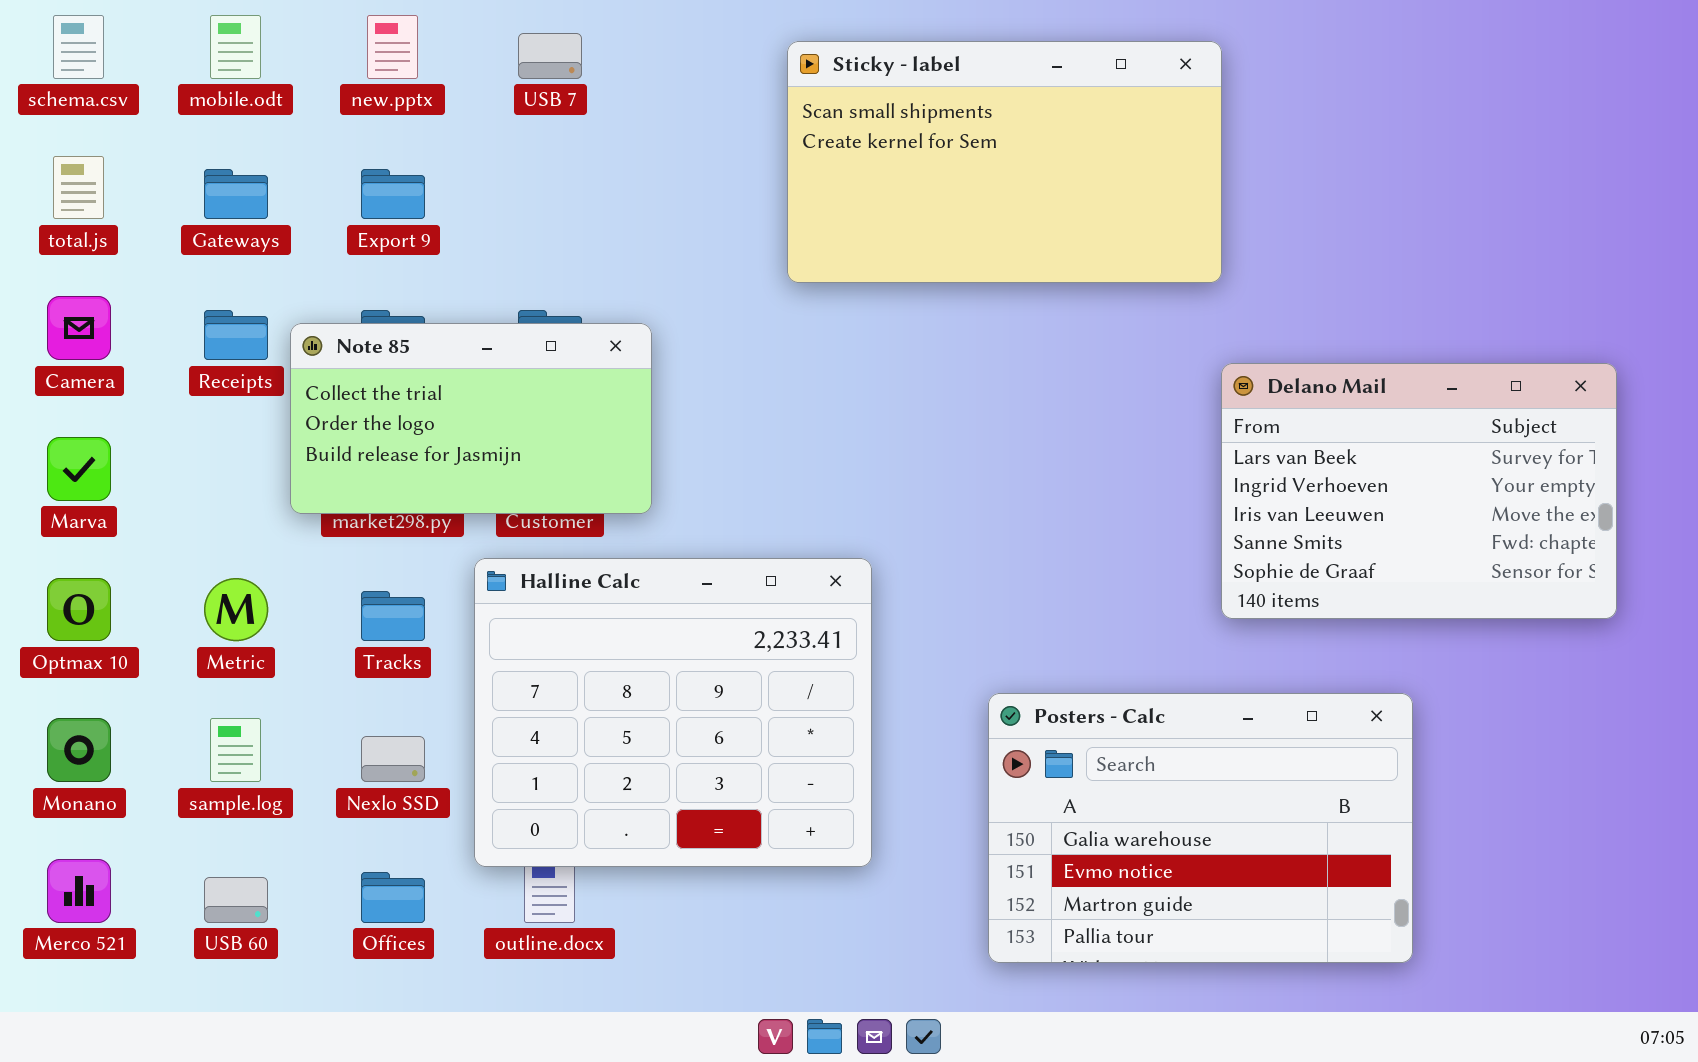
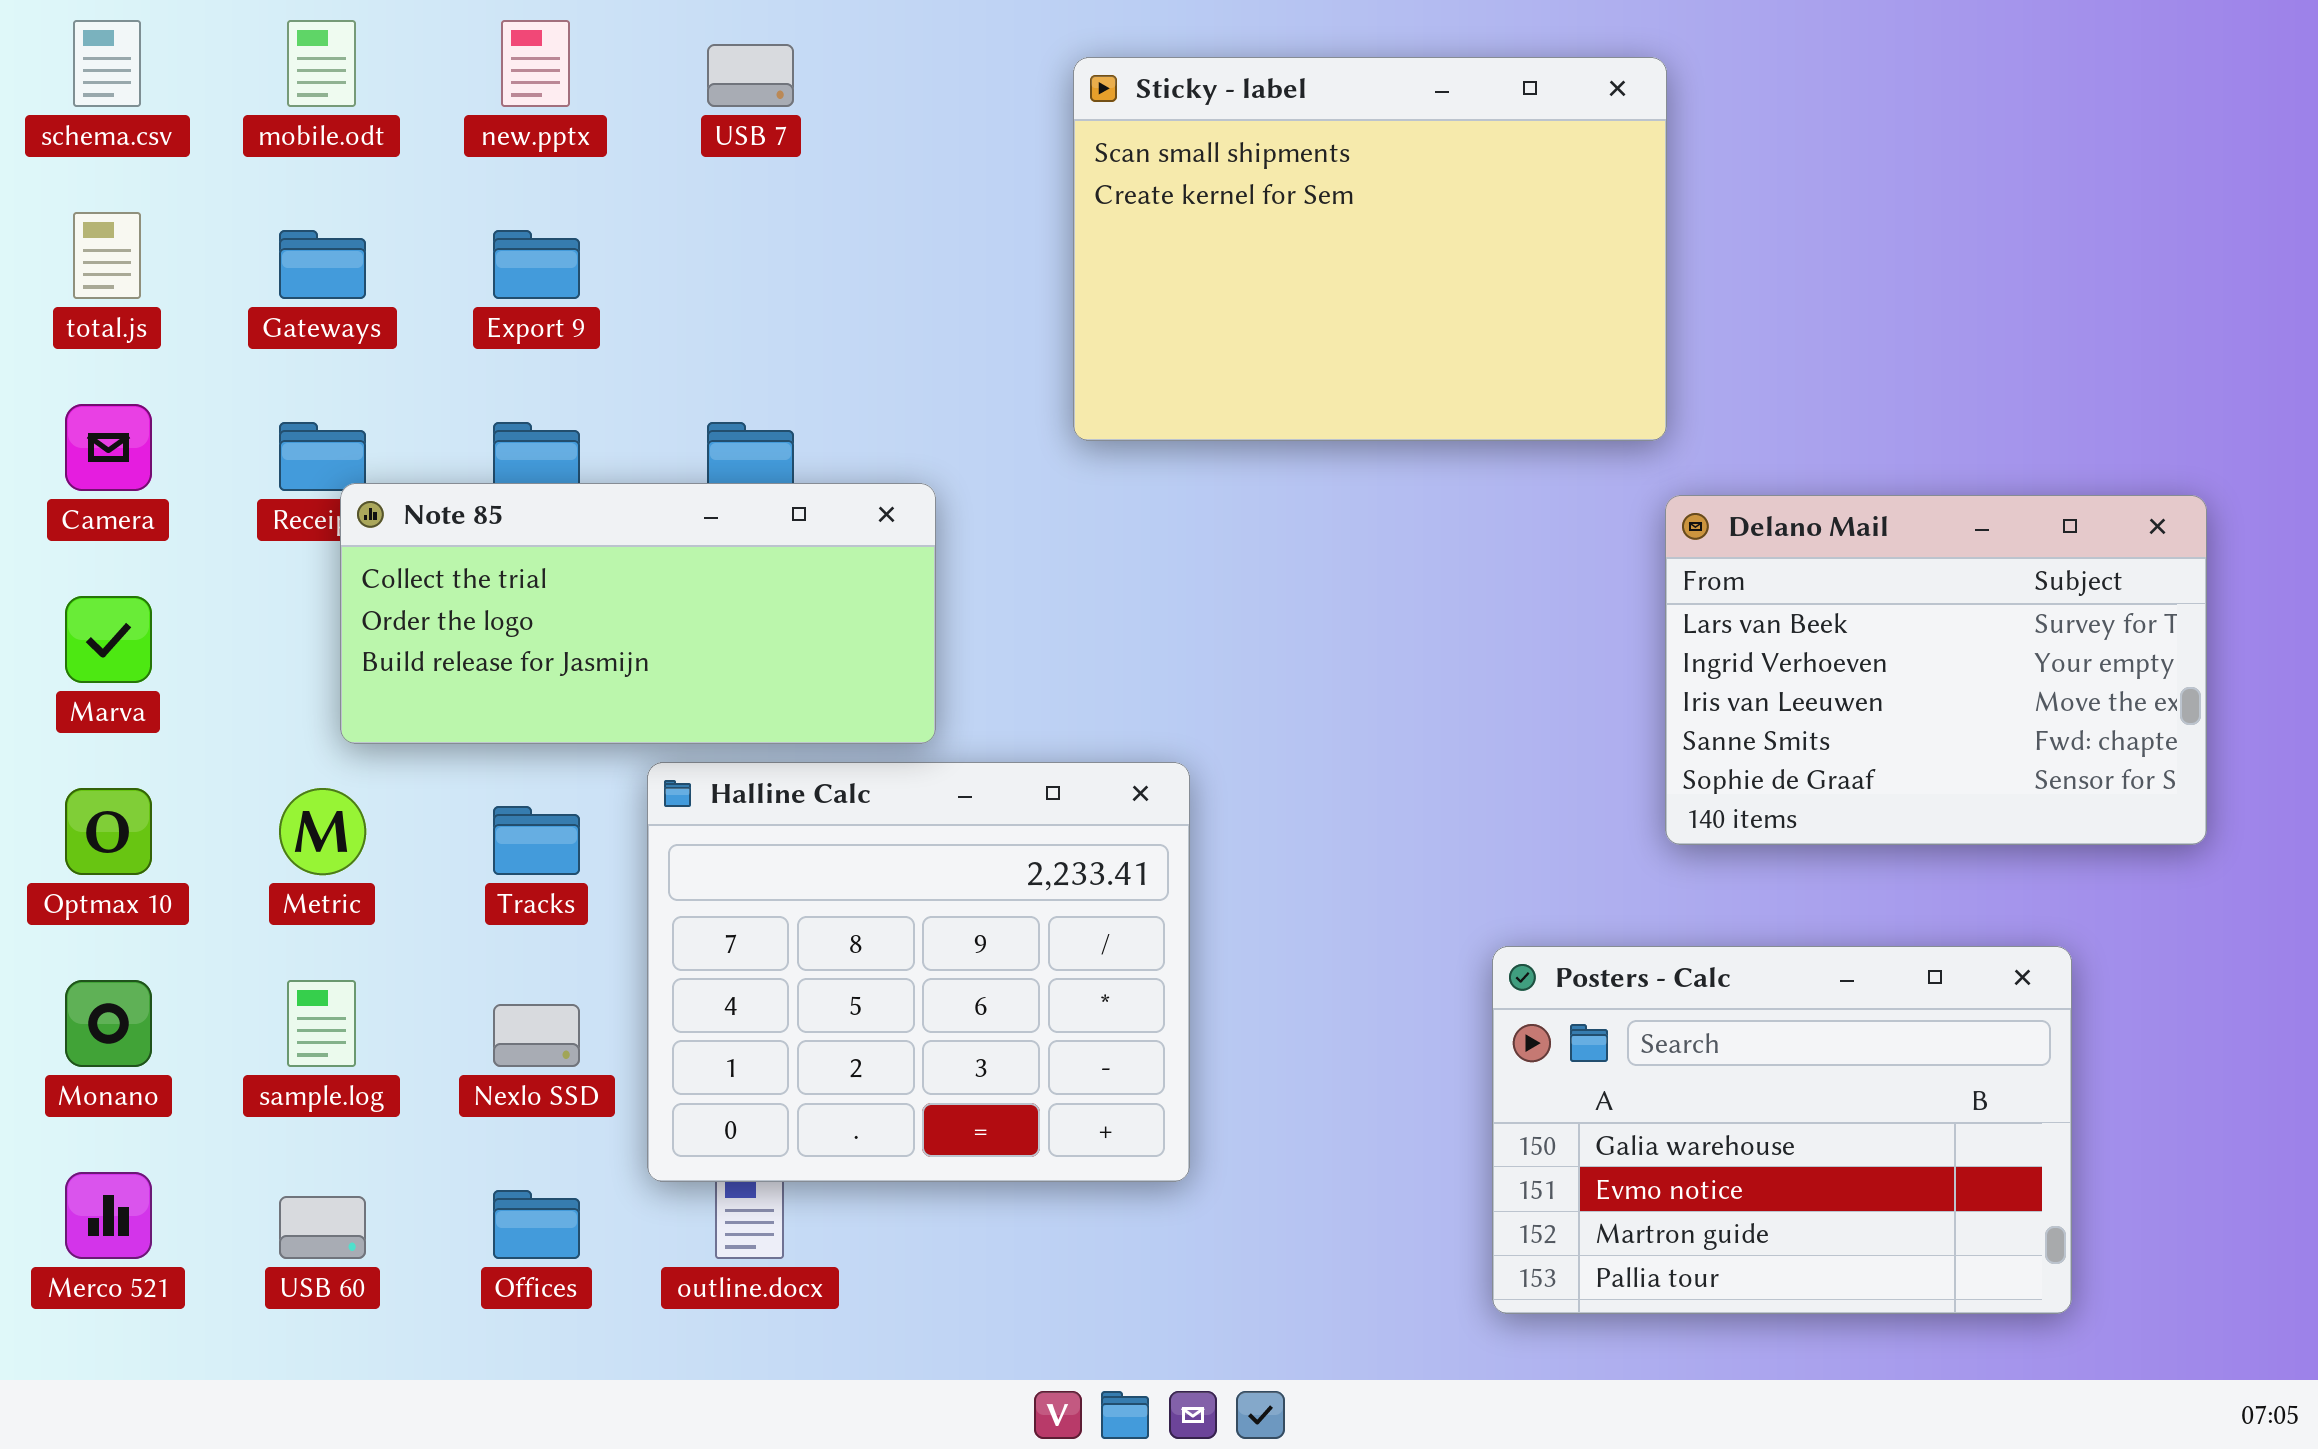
Sticky - label: [787,41,1222,283] -> [1073,57,1667,441], resized
Note 85: [290,323,652,514] -> [340,483,936,744], moved, resized
Posters - Calc: [988,693,1413,963] -> [1492,946,2072,1314], moved

